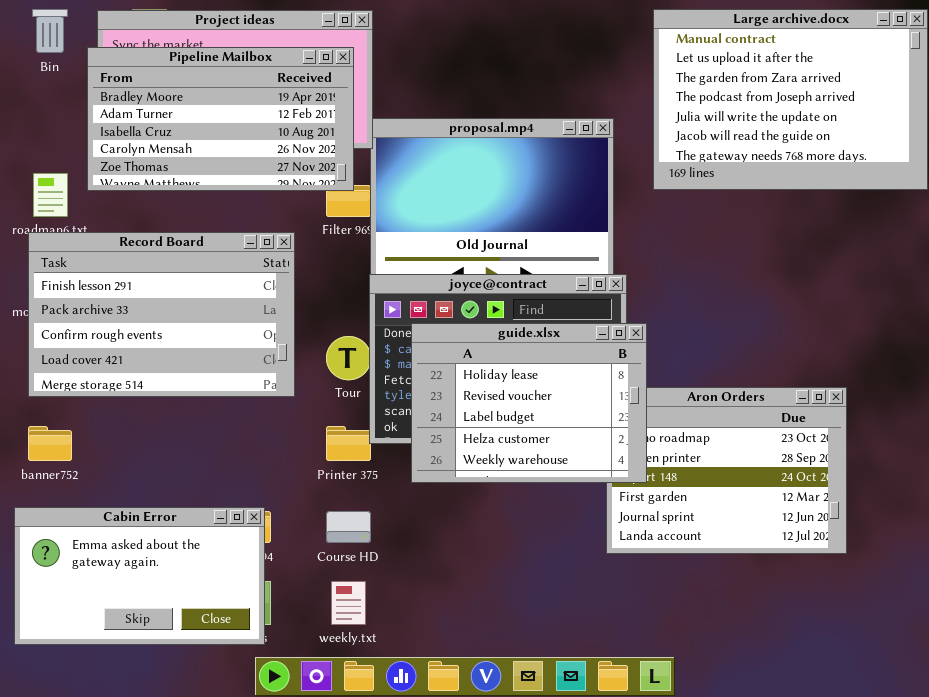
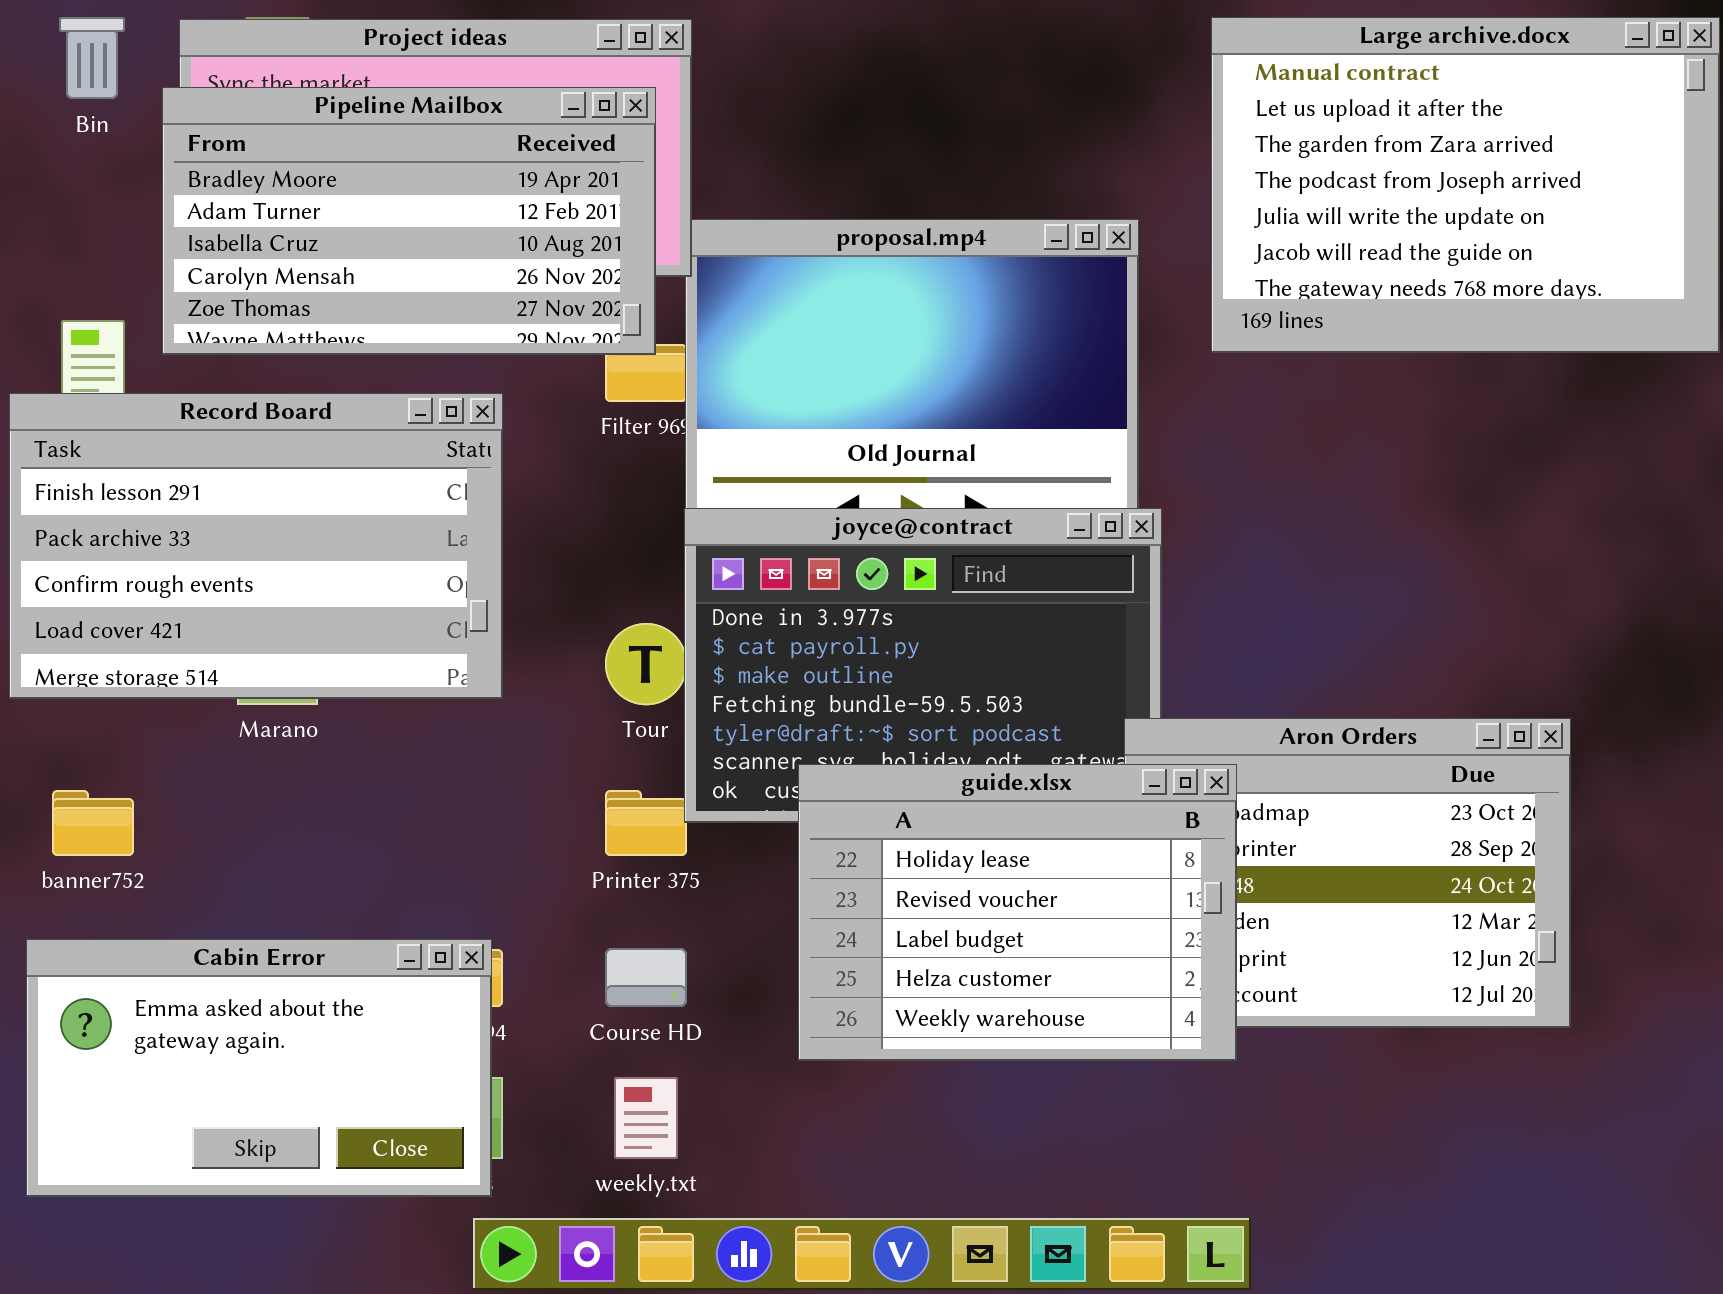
Record Board: [28,232,295,397] -> [9,393,503,699], moved
guide.xlsx: [411,323,647,483] -> [798,764,1237,1061], moved

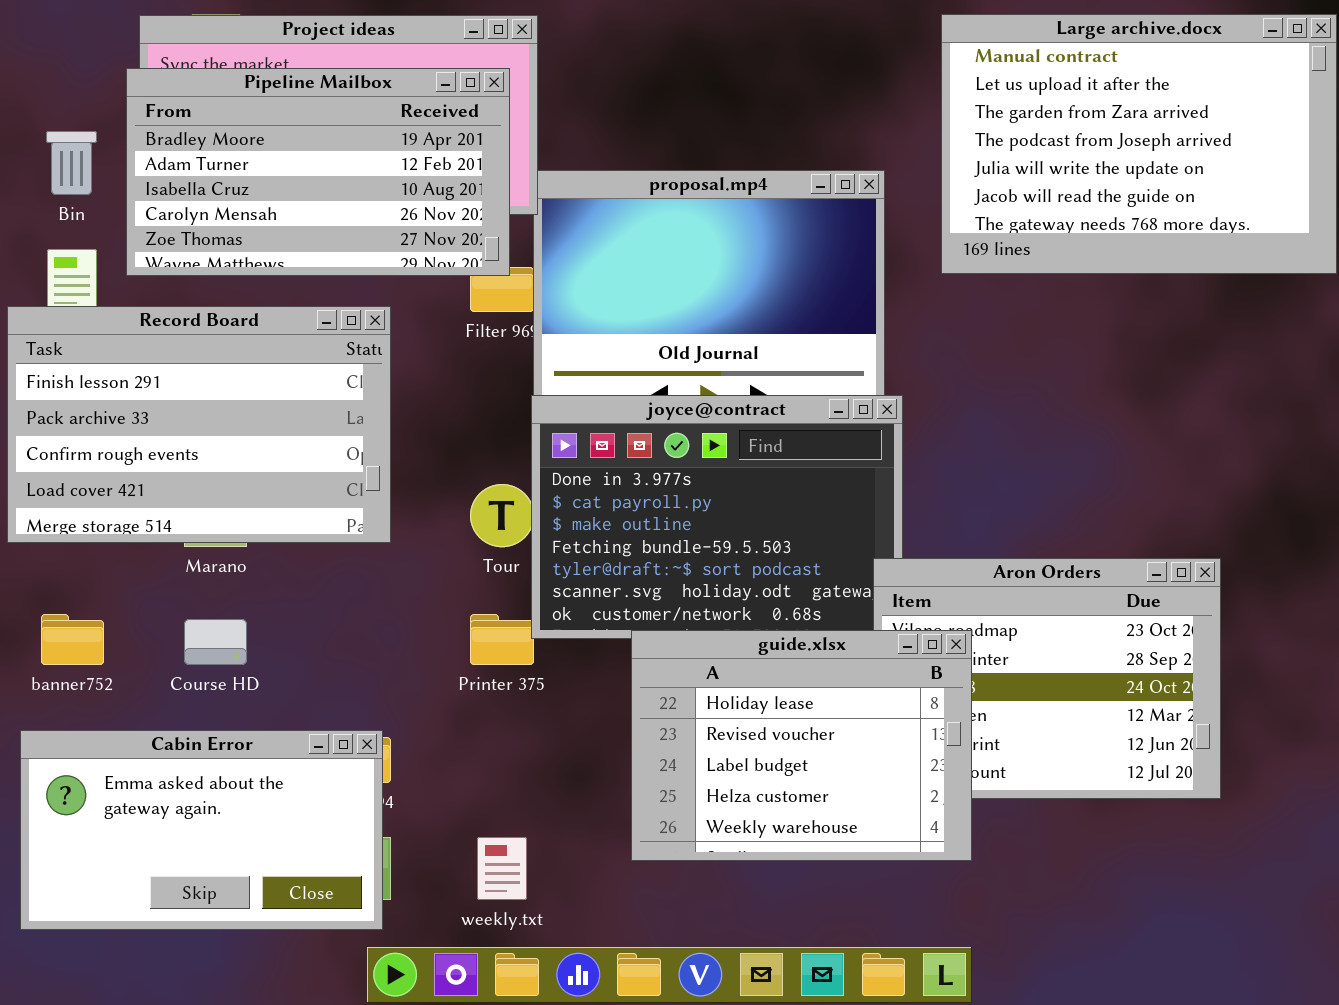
Bin: [59,17,125,99] -> [46,131,97,195], moved
guide.xlsx: [798,764,1237,1061] -> [631,630,972,861], moved
Course HD: [605,948,687,1007] -> [184,619,247,665], moved

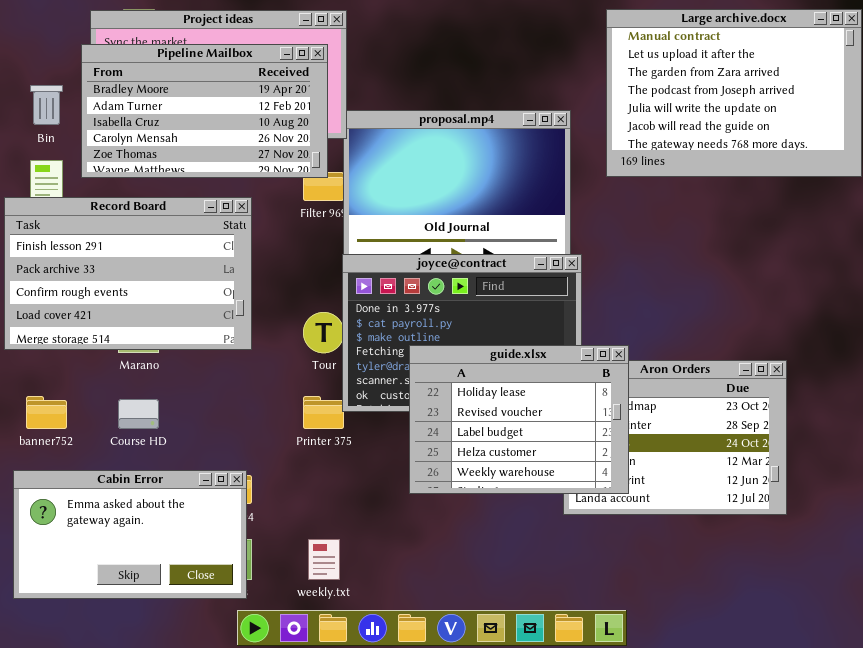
guide.xlsx: [631,630,972,861] -> [409,345,629,494], moved

